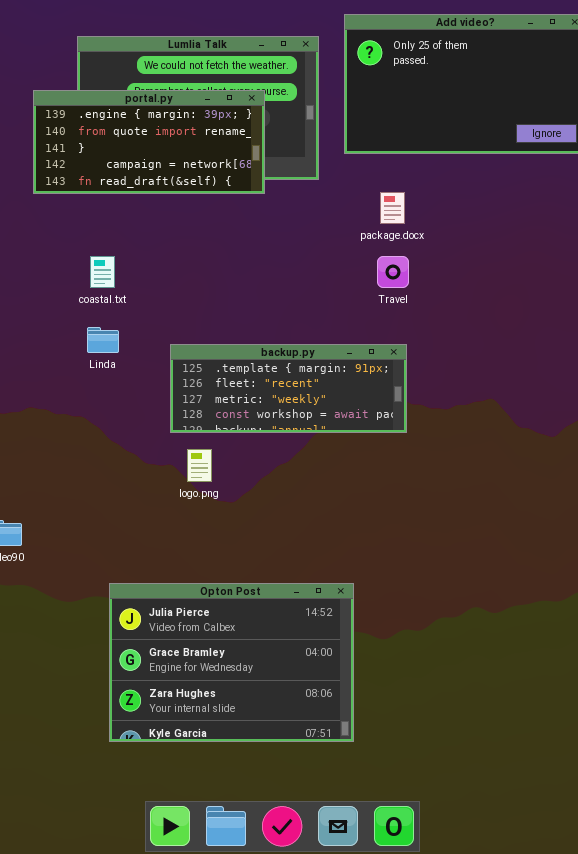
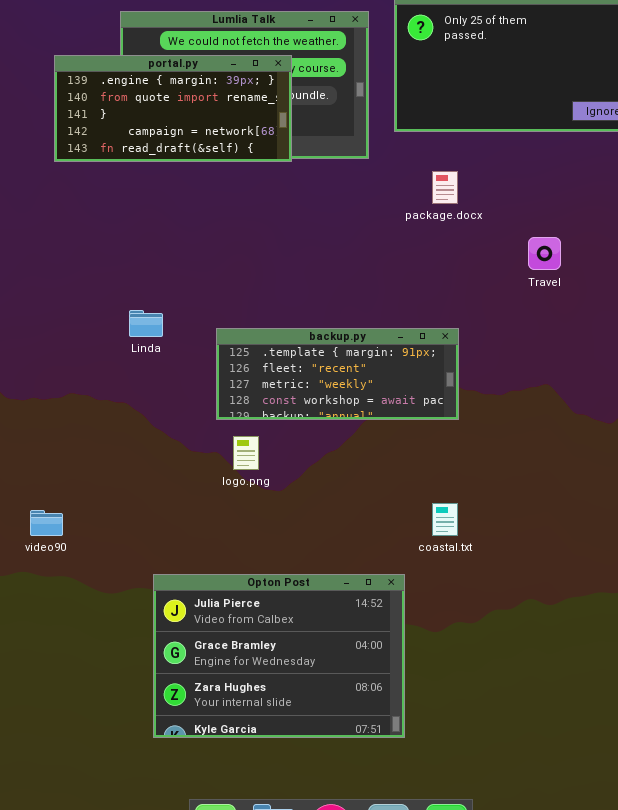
portal.py: [33,90,265,194] -> [54,55,292,162], moved
coastal.txt: [90,256,115,288] -> [432,503,458,536], moved
Travel: [377,256,409,288] -> [528,237,561,270], moved

